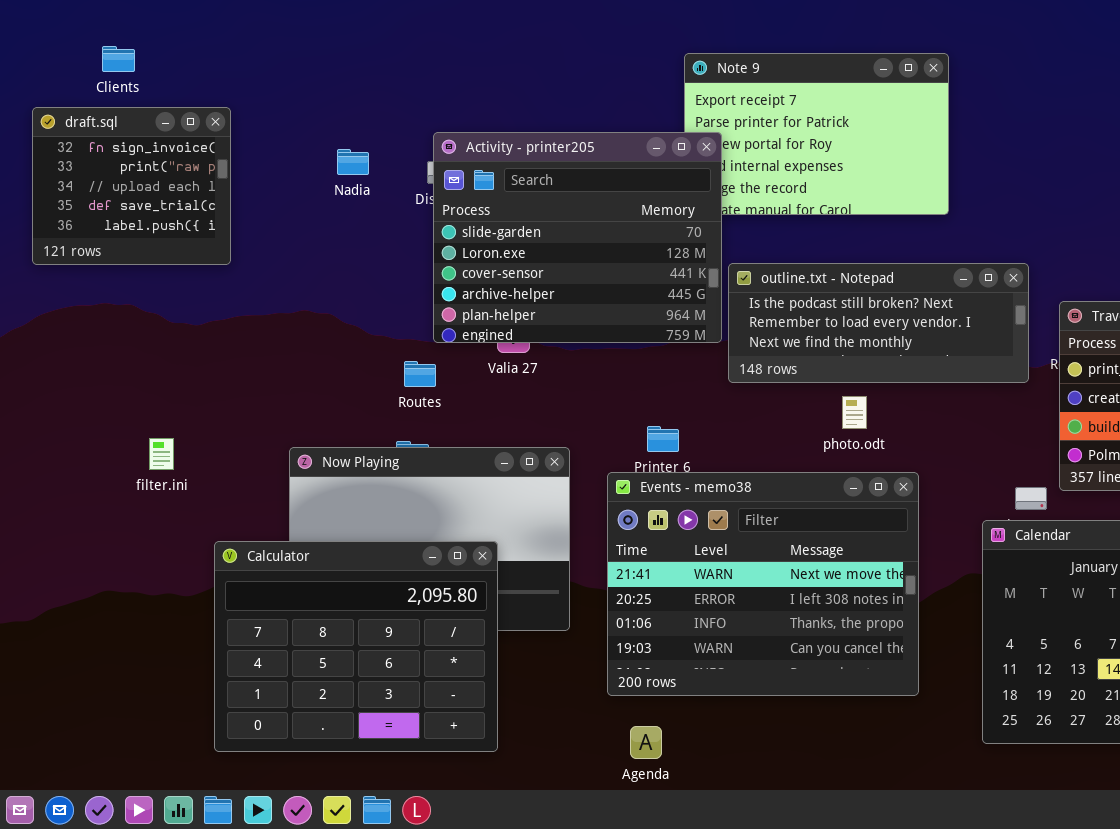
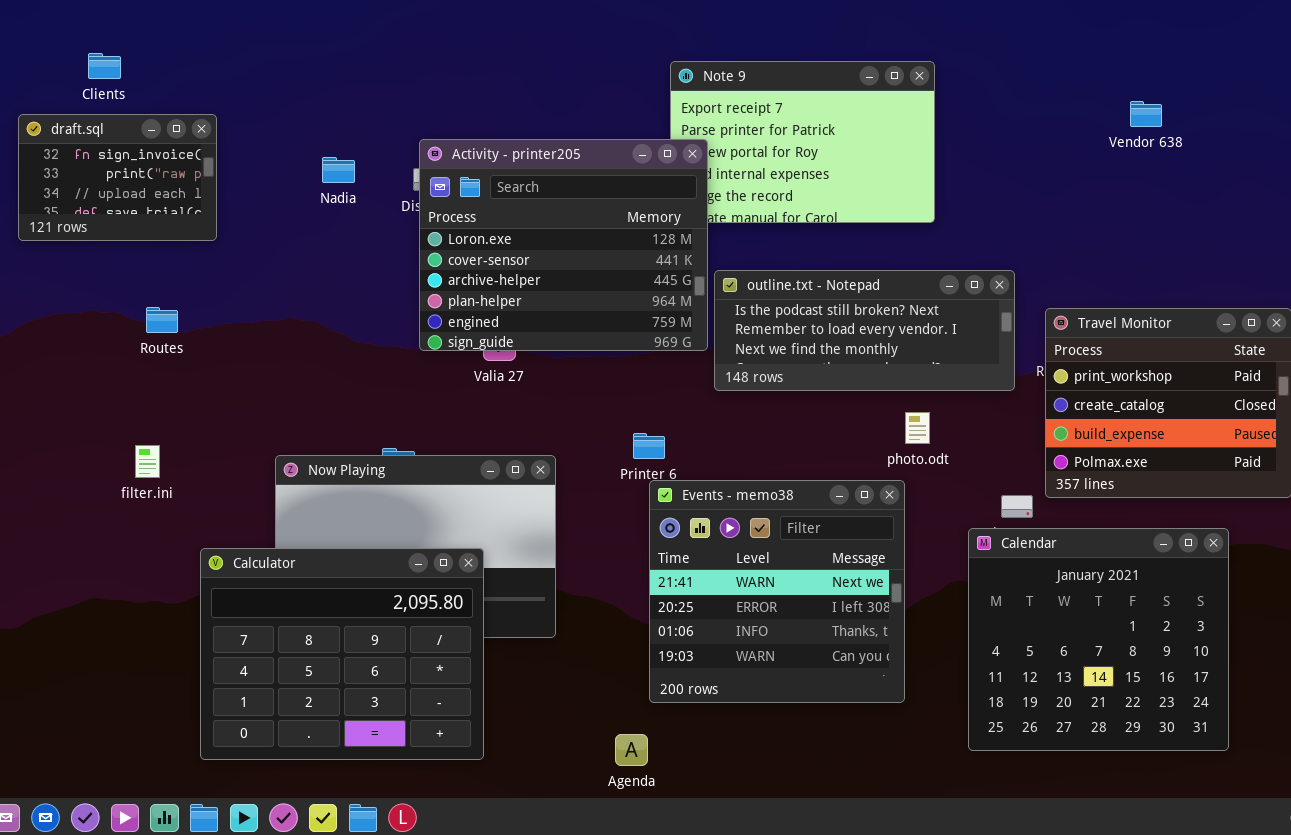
draft.sql: [32,107,231,265] -> [18,114,217,241], resized
Activity - printer205: [433,132,722,343] -> [419,139,708,351], scrolled down 1 row
Routes: [404,361,436,387] -> [146,307,178,333], moved
photo.odt: [842,396,867,429] -> [905,412,930,444], moved
Events - memo38: [607,472,919,696] -> [649,480,905,703], resized

